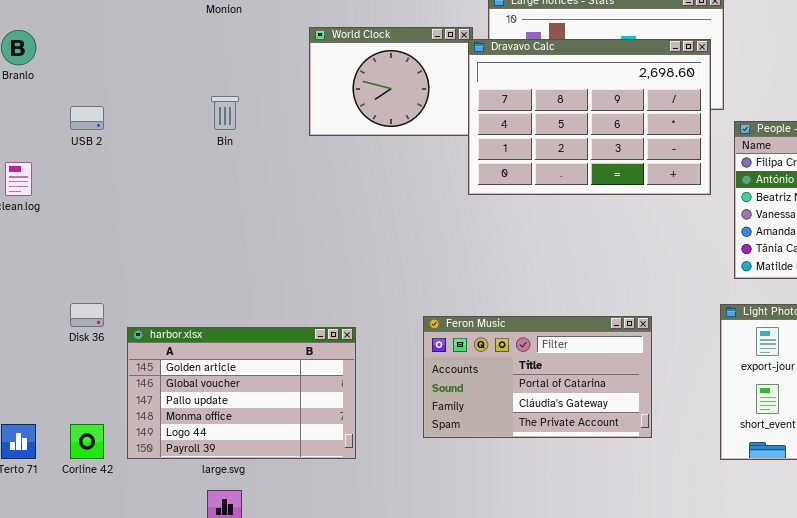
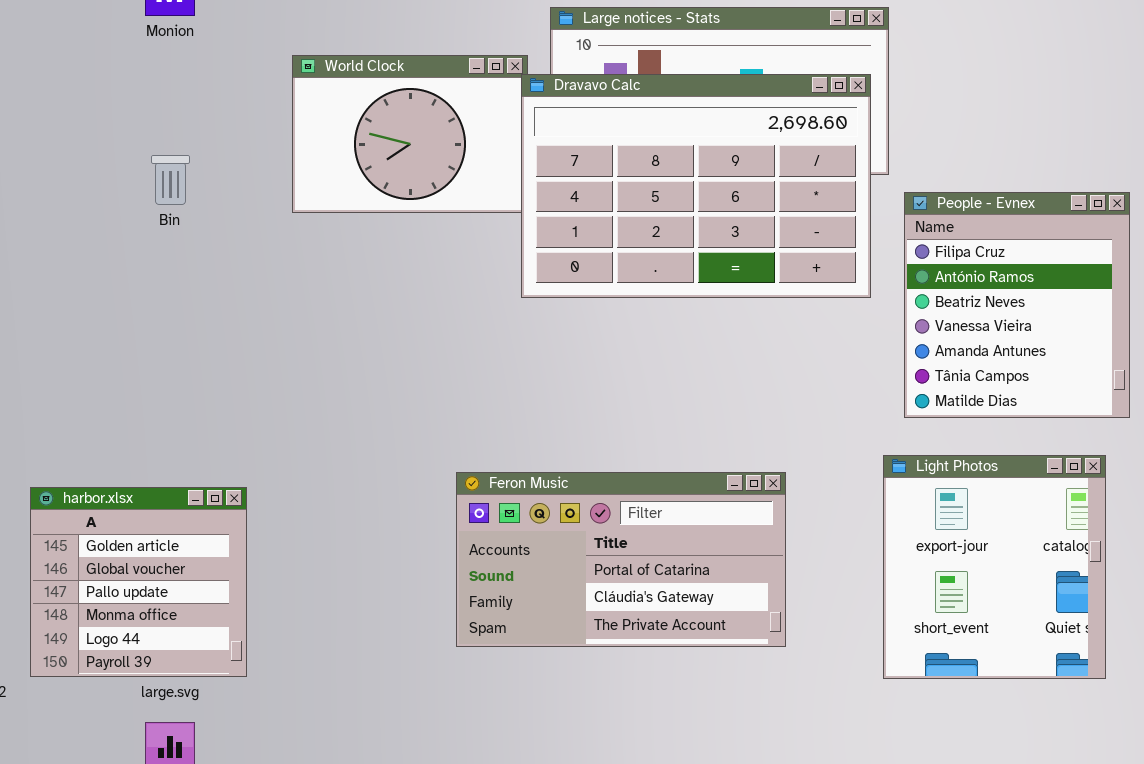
harbor.xlsx: [127,327,356,459] -> [30,487,247,677], resized

